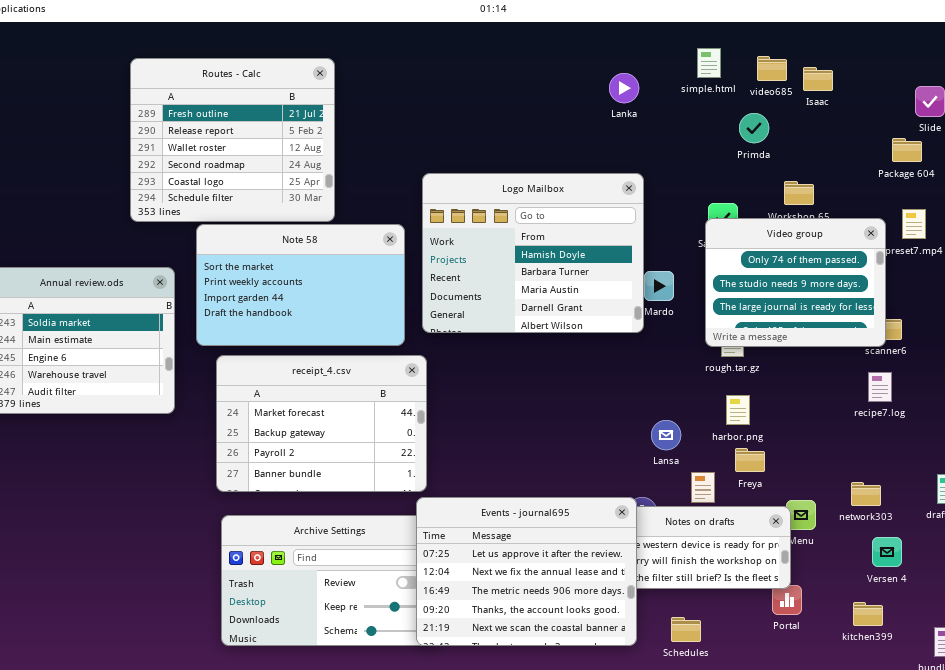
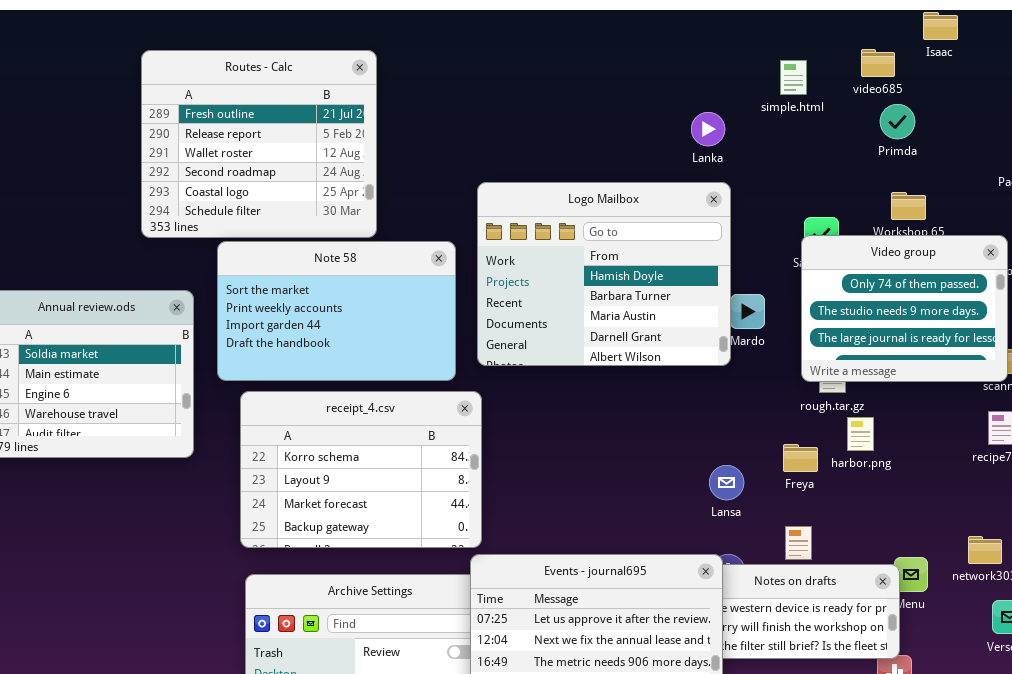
simple.html: [697,48,721,78] -> [780,60,807,95], moved
Isaac: [803,67,833,91] -> [923,12,958,40], moved
Lanka: [609,73,639,103] -> [691,112,725,146], moved
Primda: [739,113,769,143] -> [880,104,915,139], moved
receipt_4.csv: [216,355,427,492] -> [240,391,482,548], scrolled up 2 rows
harbor.png: [726,395,750,425] -> [847,417,874,451], moved
Lansa: [651,420,681,450] -> [709,465,744,500], moved
Freya: [735,448,765,472] -> [783,444,818,472], moved

